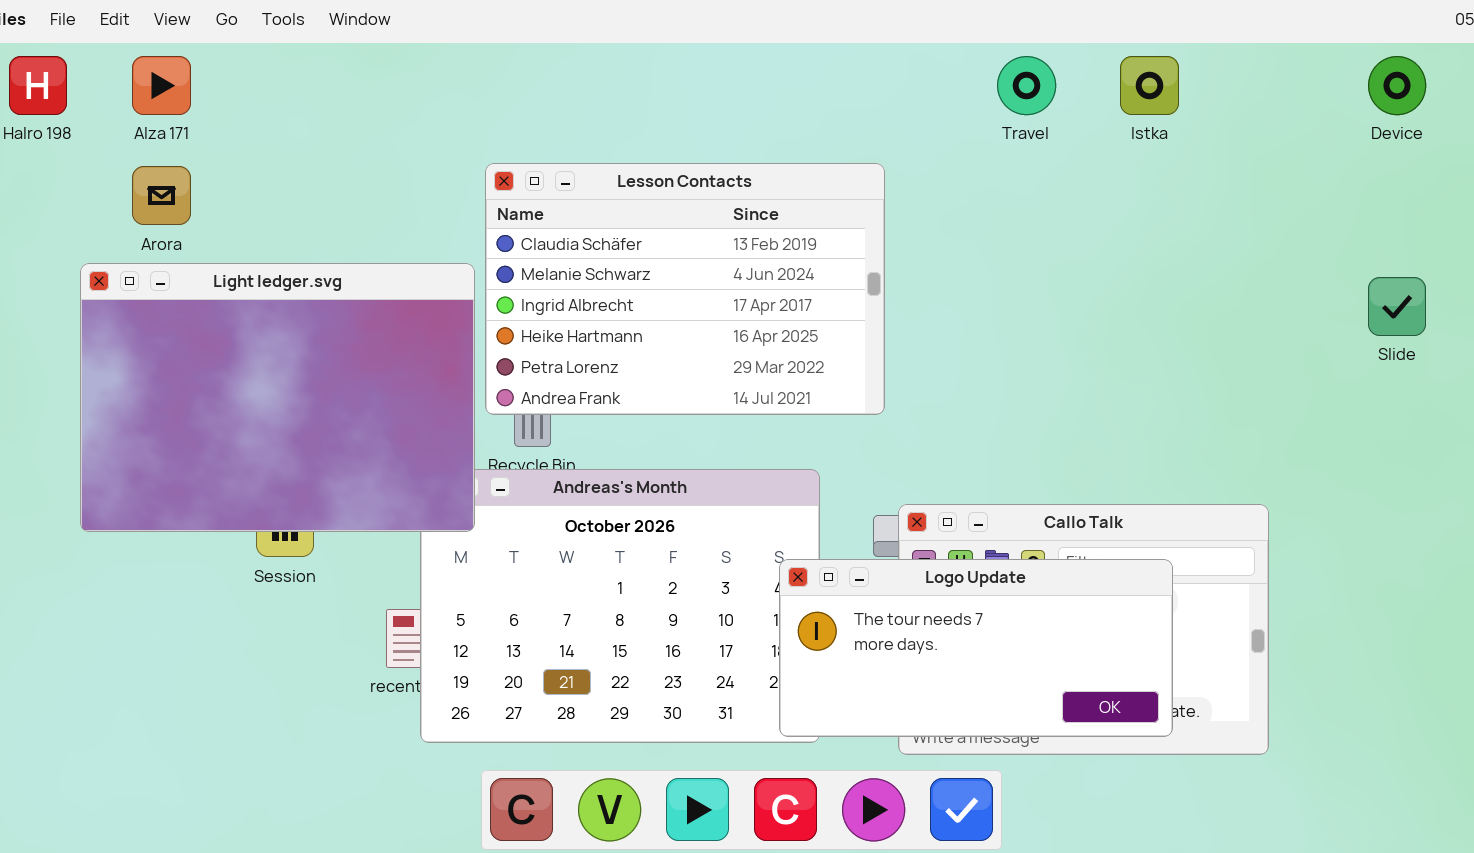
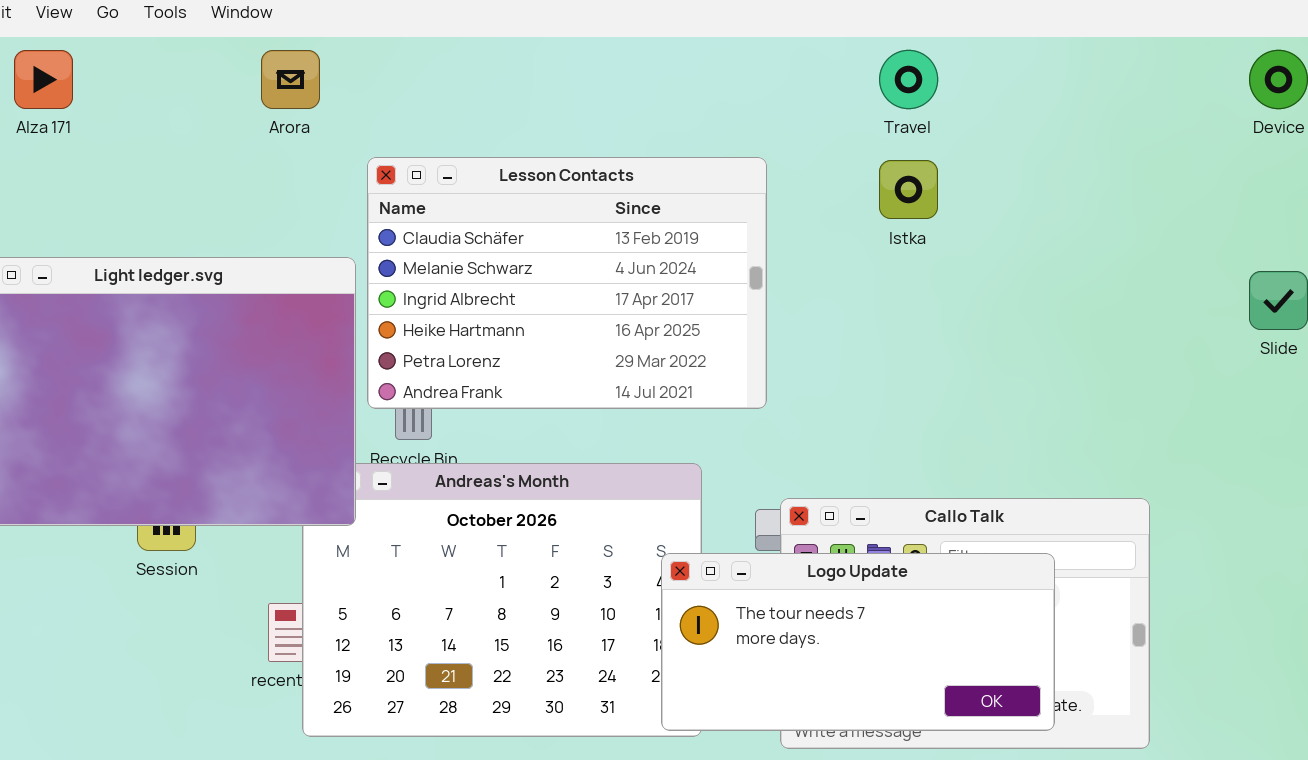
Istka: [1120,56,1179,115] -> [879,160,938,219], moved
Arora: [132,166,191,225] -> [261,50,320,109], moved

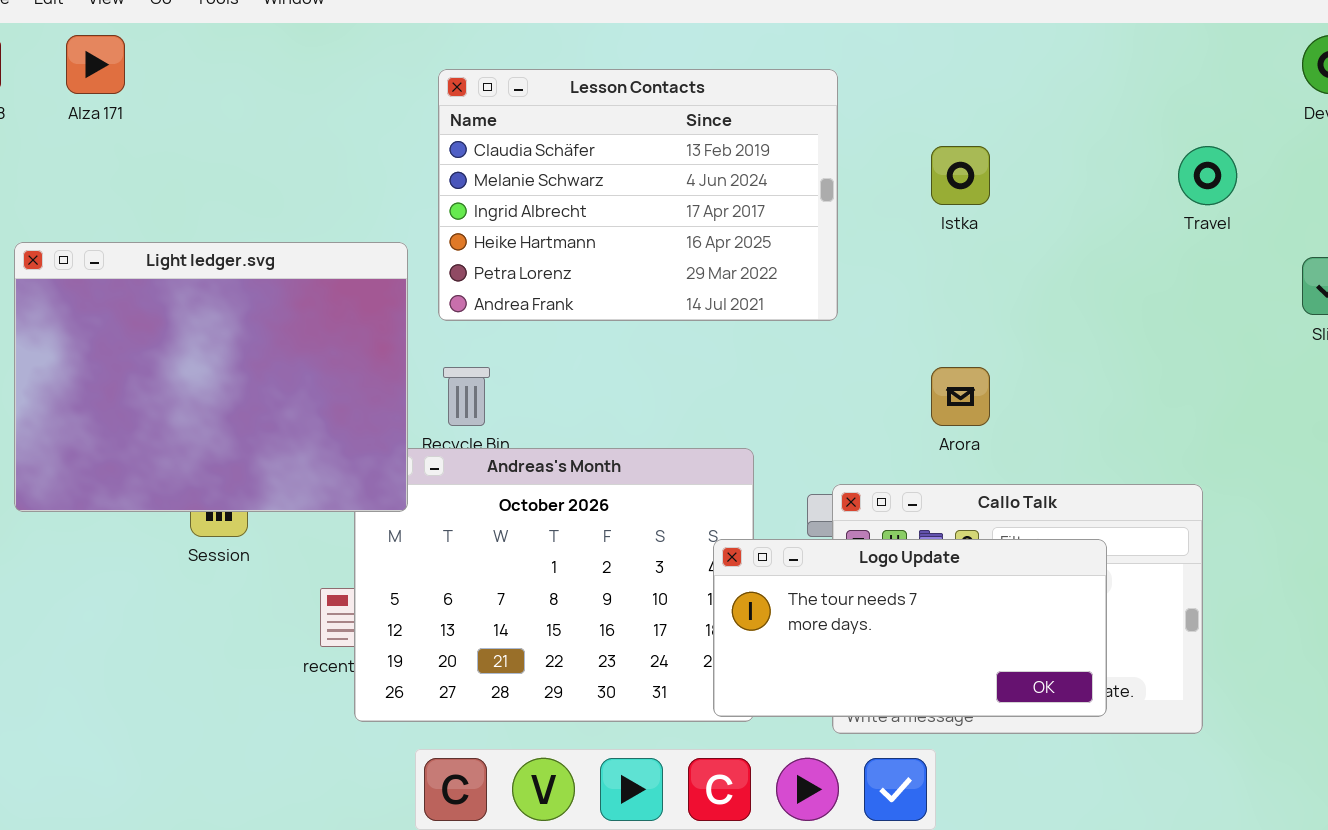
Arora: [261,50,320,109] -> [931,367,990,426], moved
Travel: [879,50,938,109] -> [1178,146,1237,205], moved
Lesson Contacts: [367,157,767,409] -> [438,69,838,321], moved

